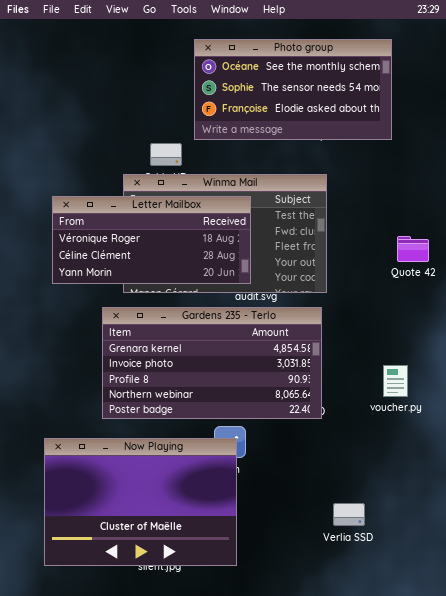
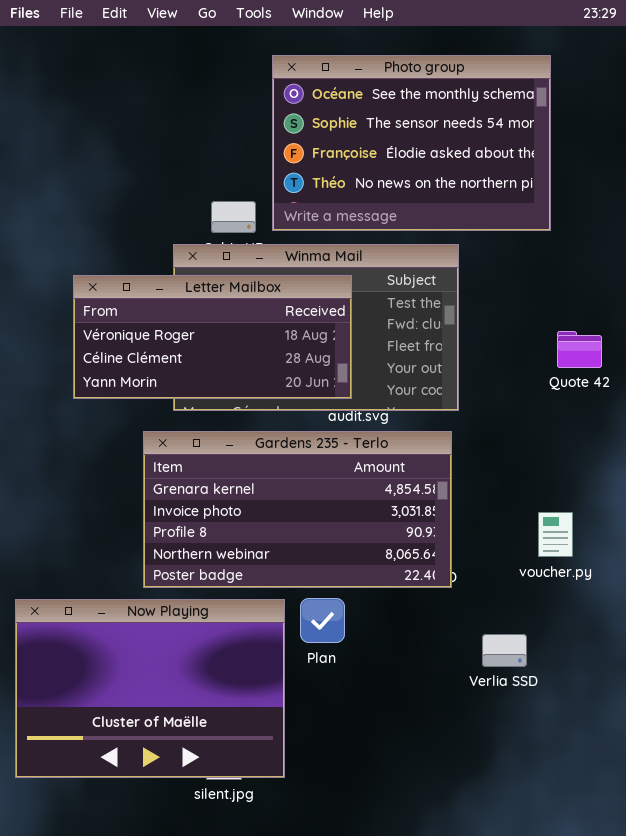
Photo group: [194,39,392,140] -> [272,55,551,231], resized
Now Playing: [44,438,237,566] -> [15,599,285,778], moved
Verlia SSD: [333,503,365,526] -> [482,634,527,667], moved

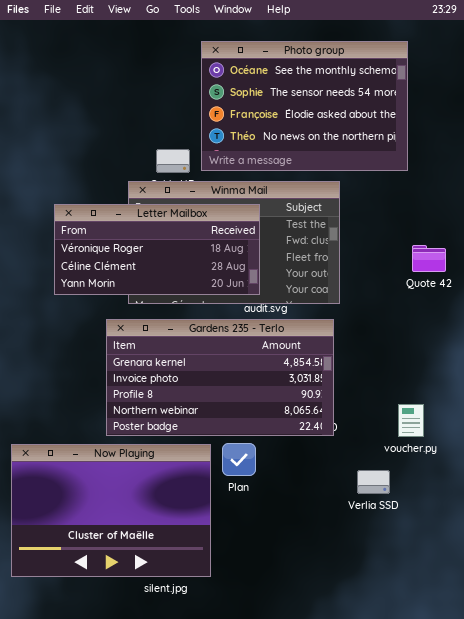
voucher.py: [538,512,573,557] -> [398,404,424,437], moved

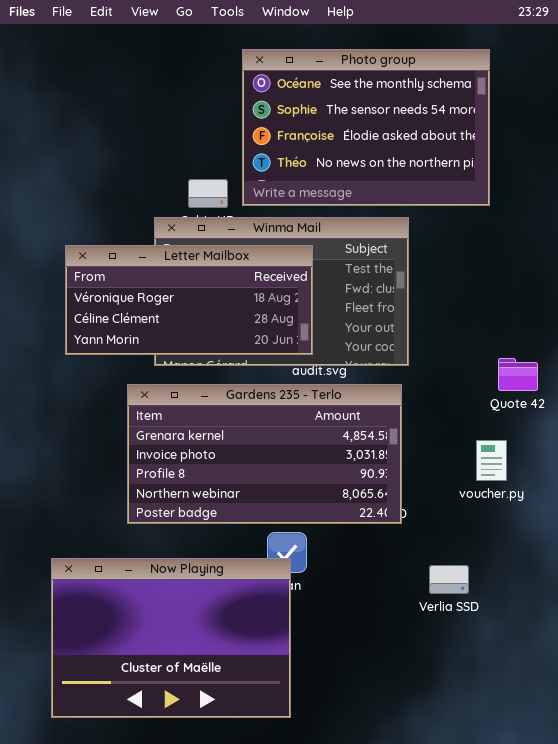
Quote 42: [412,245,446,272] -> [498,358,538,391], moved
voucher.py: [398,404,424,437] -> [476,440,507,481], moved
Now Playing: [11,444,211,577] -> [51,558,291,718], moved

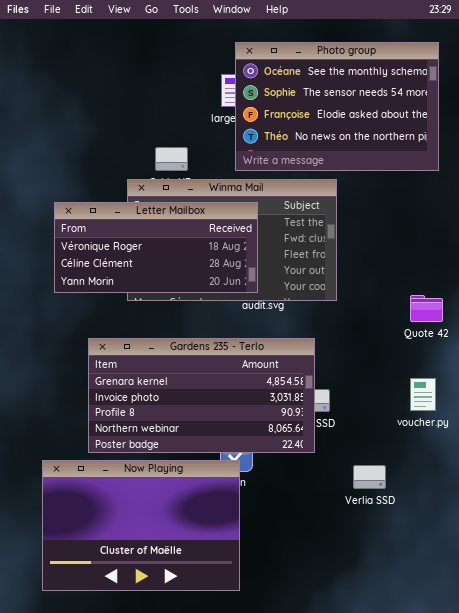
Photo group: [242,49,490,206] -> [235,42,439,171], moved
Gardens 235 - Terlo: [127,384,402,524] -> [88,338,315,453], moved
voucher.py: [476,440,507,481] -> [410,378,436,411], moved

